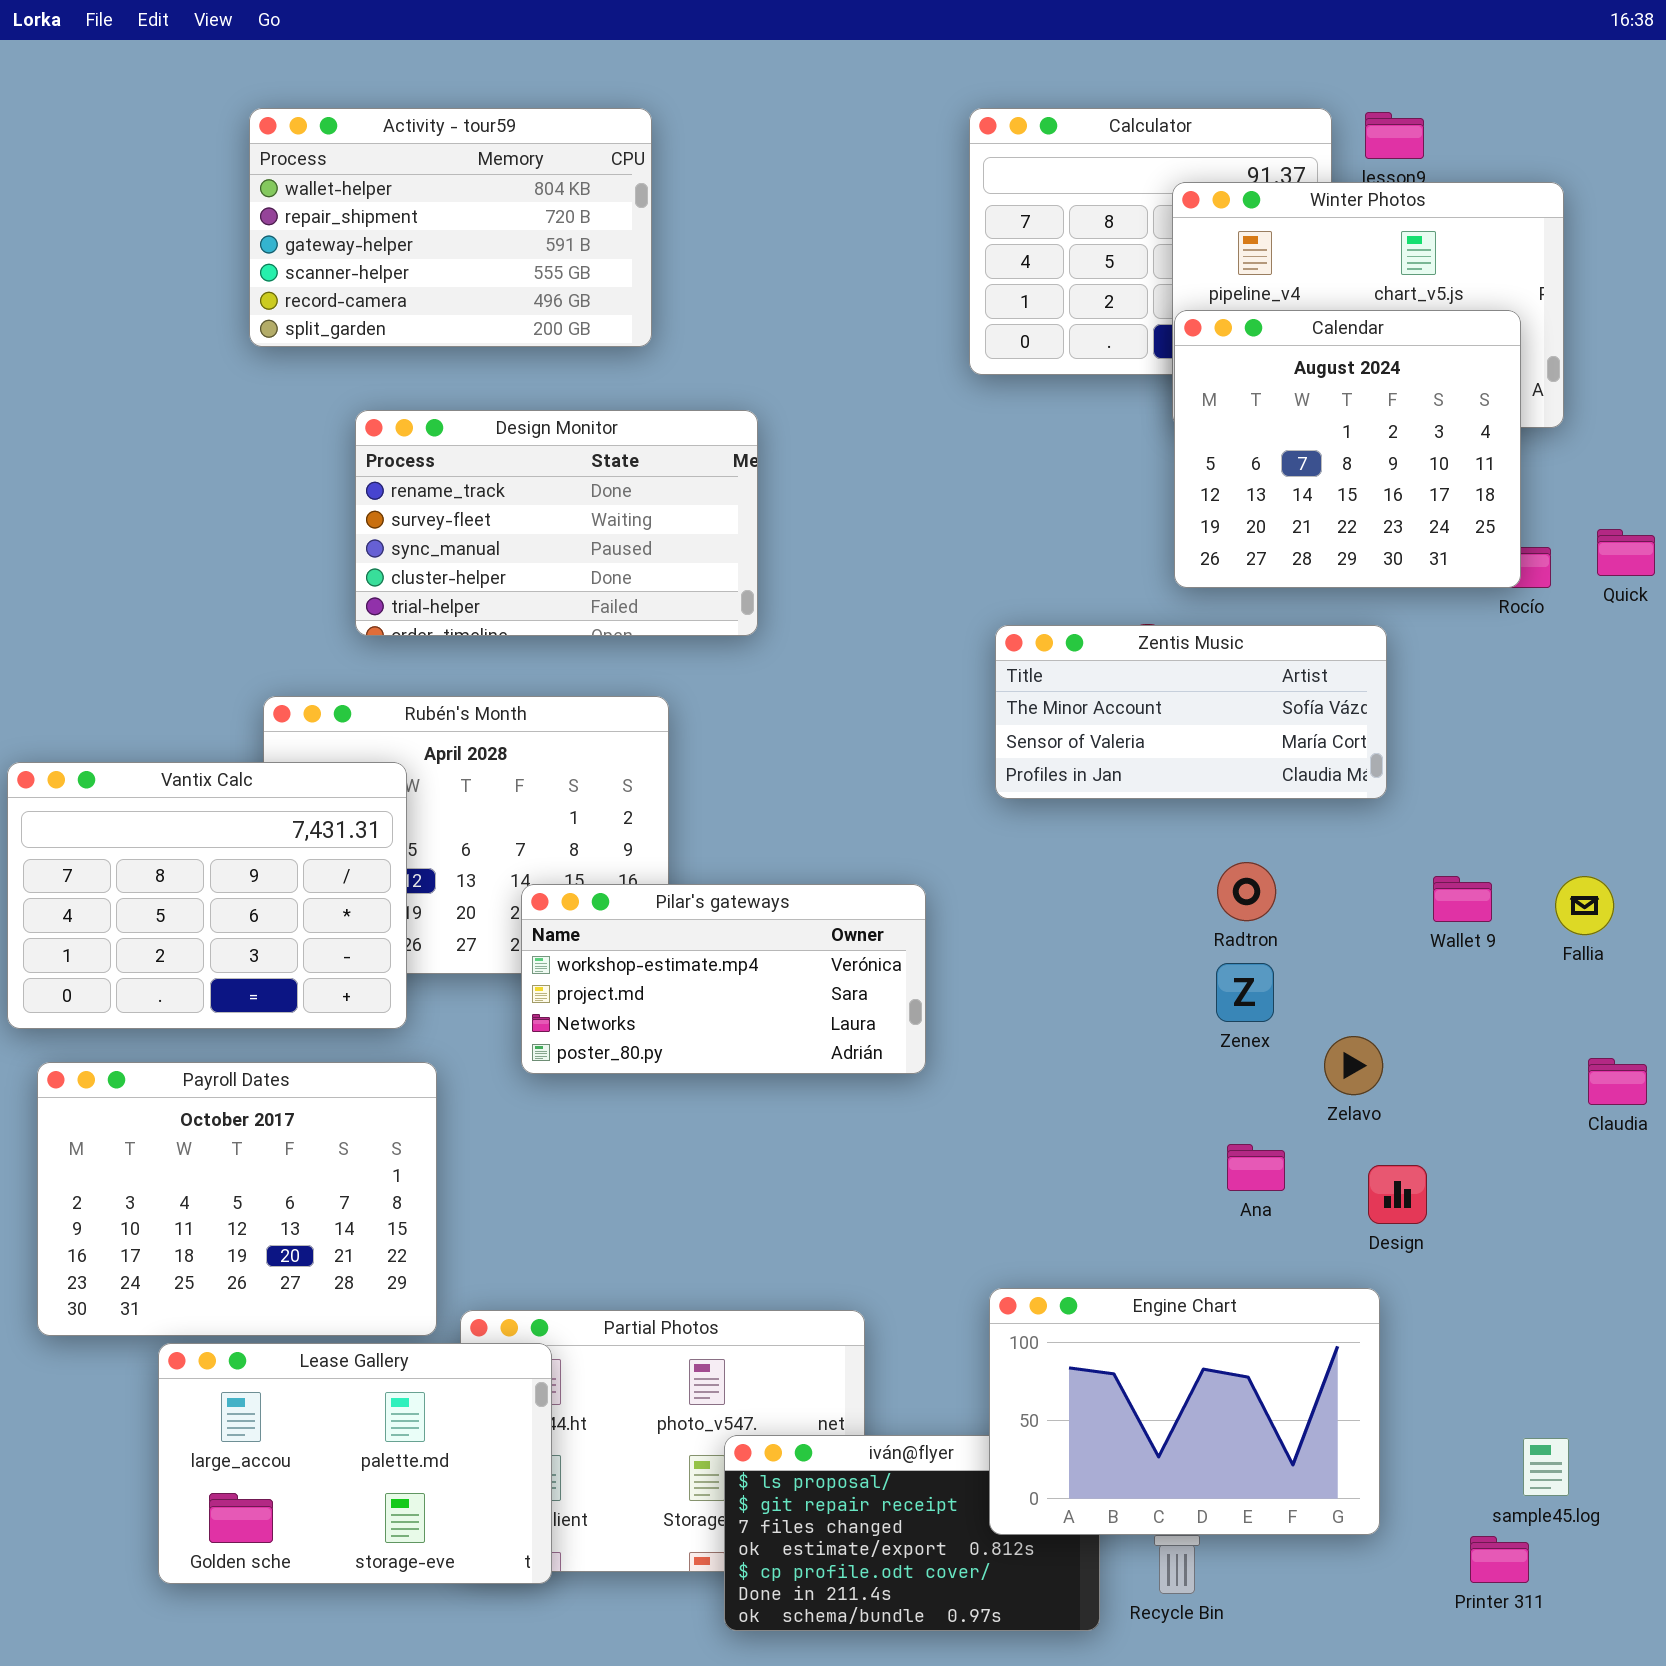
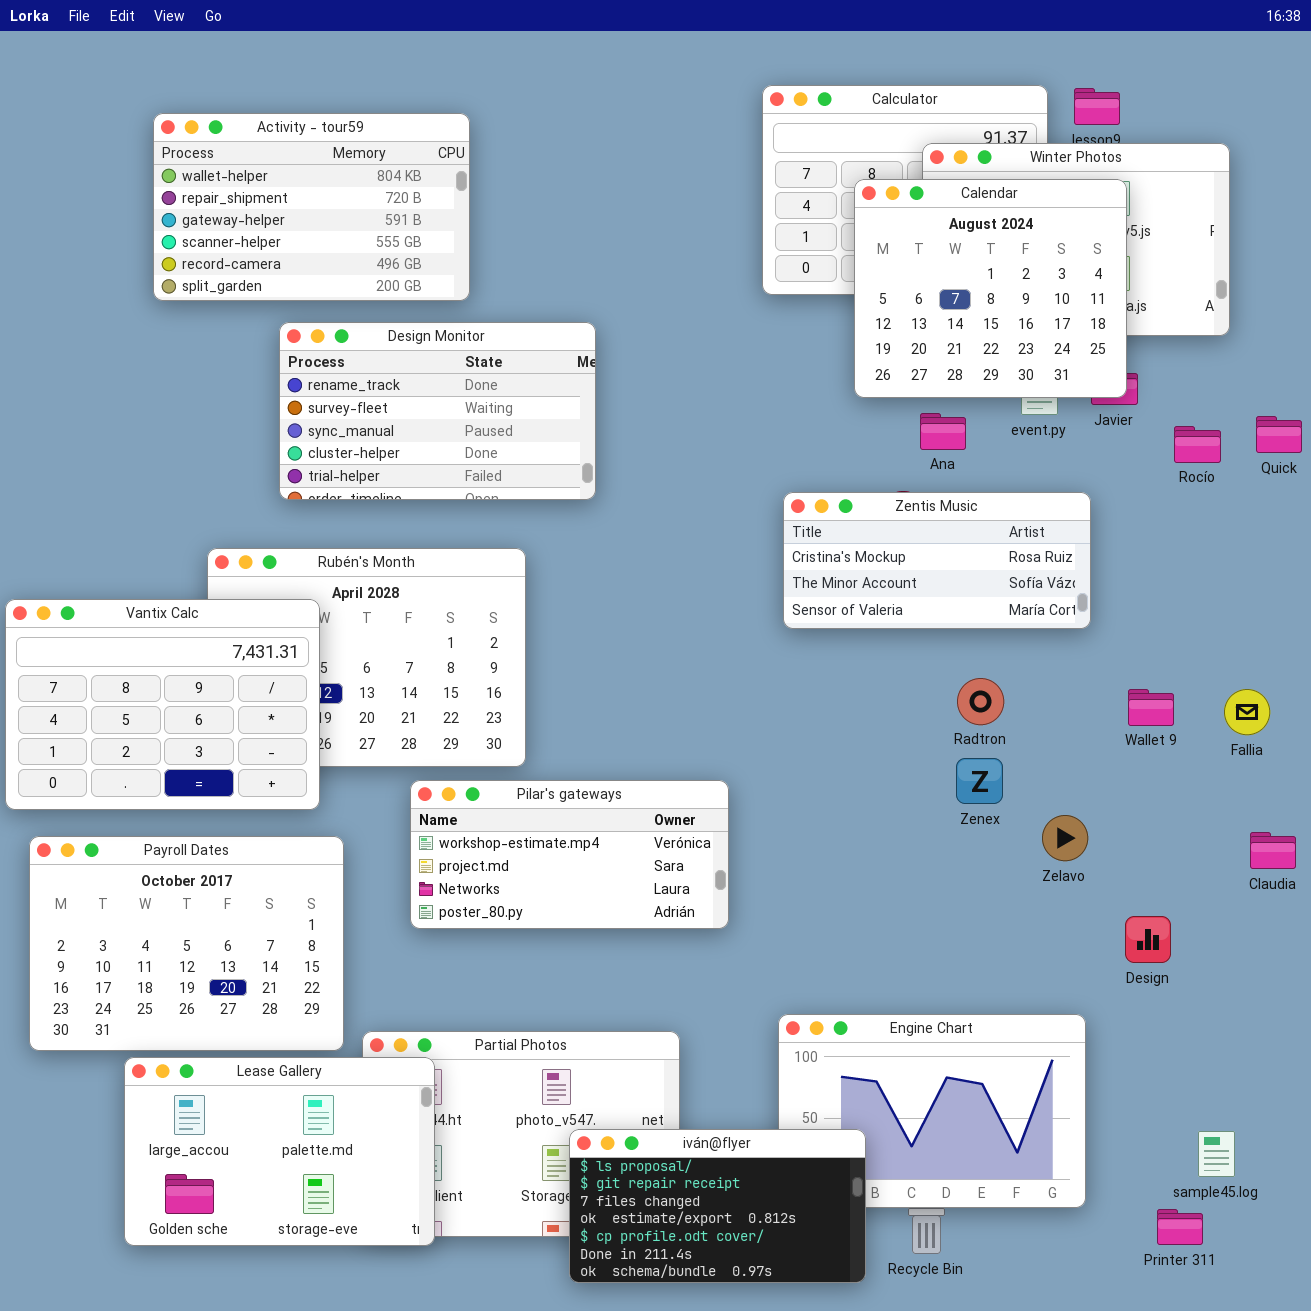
Activity - tour59: [249,108,652,347] -> [153,113,470,301], moved
Calendar: [1174,310,1521,588] -> [854,179,1127,398], moved
Zentis Music: [995,625,1387,799] -> [783,492,1091,629], scrolled up 1 row
Pilar's gateways: [521,884,926,1074] -> [410,780,729,929], moved
Ana: [1227,1144,1285,1191] -> [920,413,966,450], moved
Design: [1368,1165,1427,1224] -> [1125,916,1171,963], moved
iván@flyer: [724,1435,1100,1631] -> [569,1129,866,1283], raised

